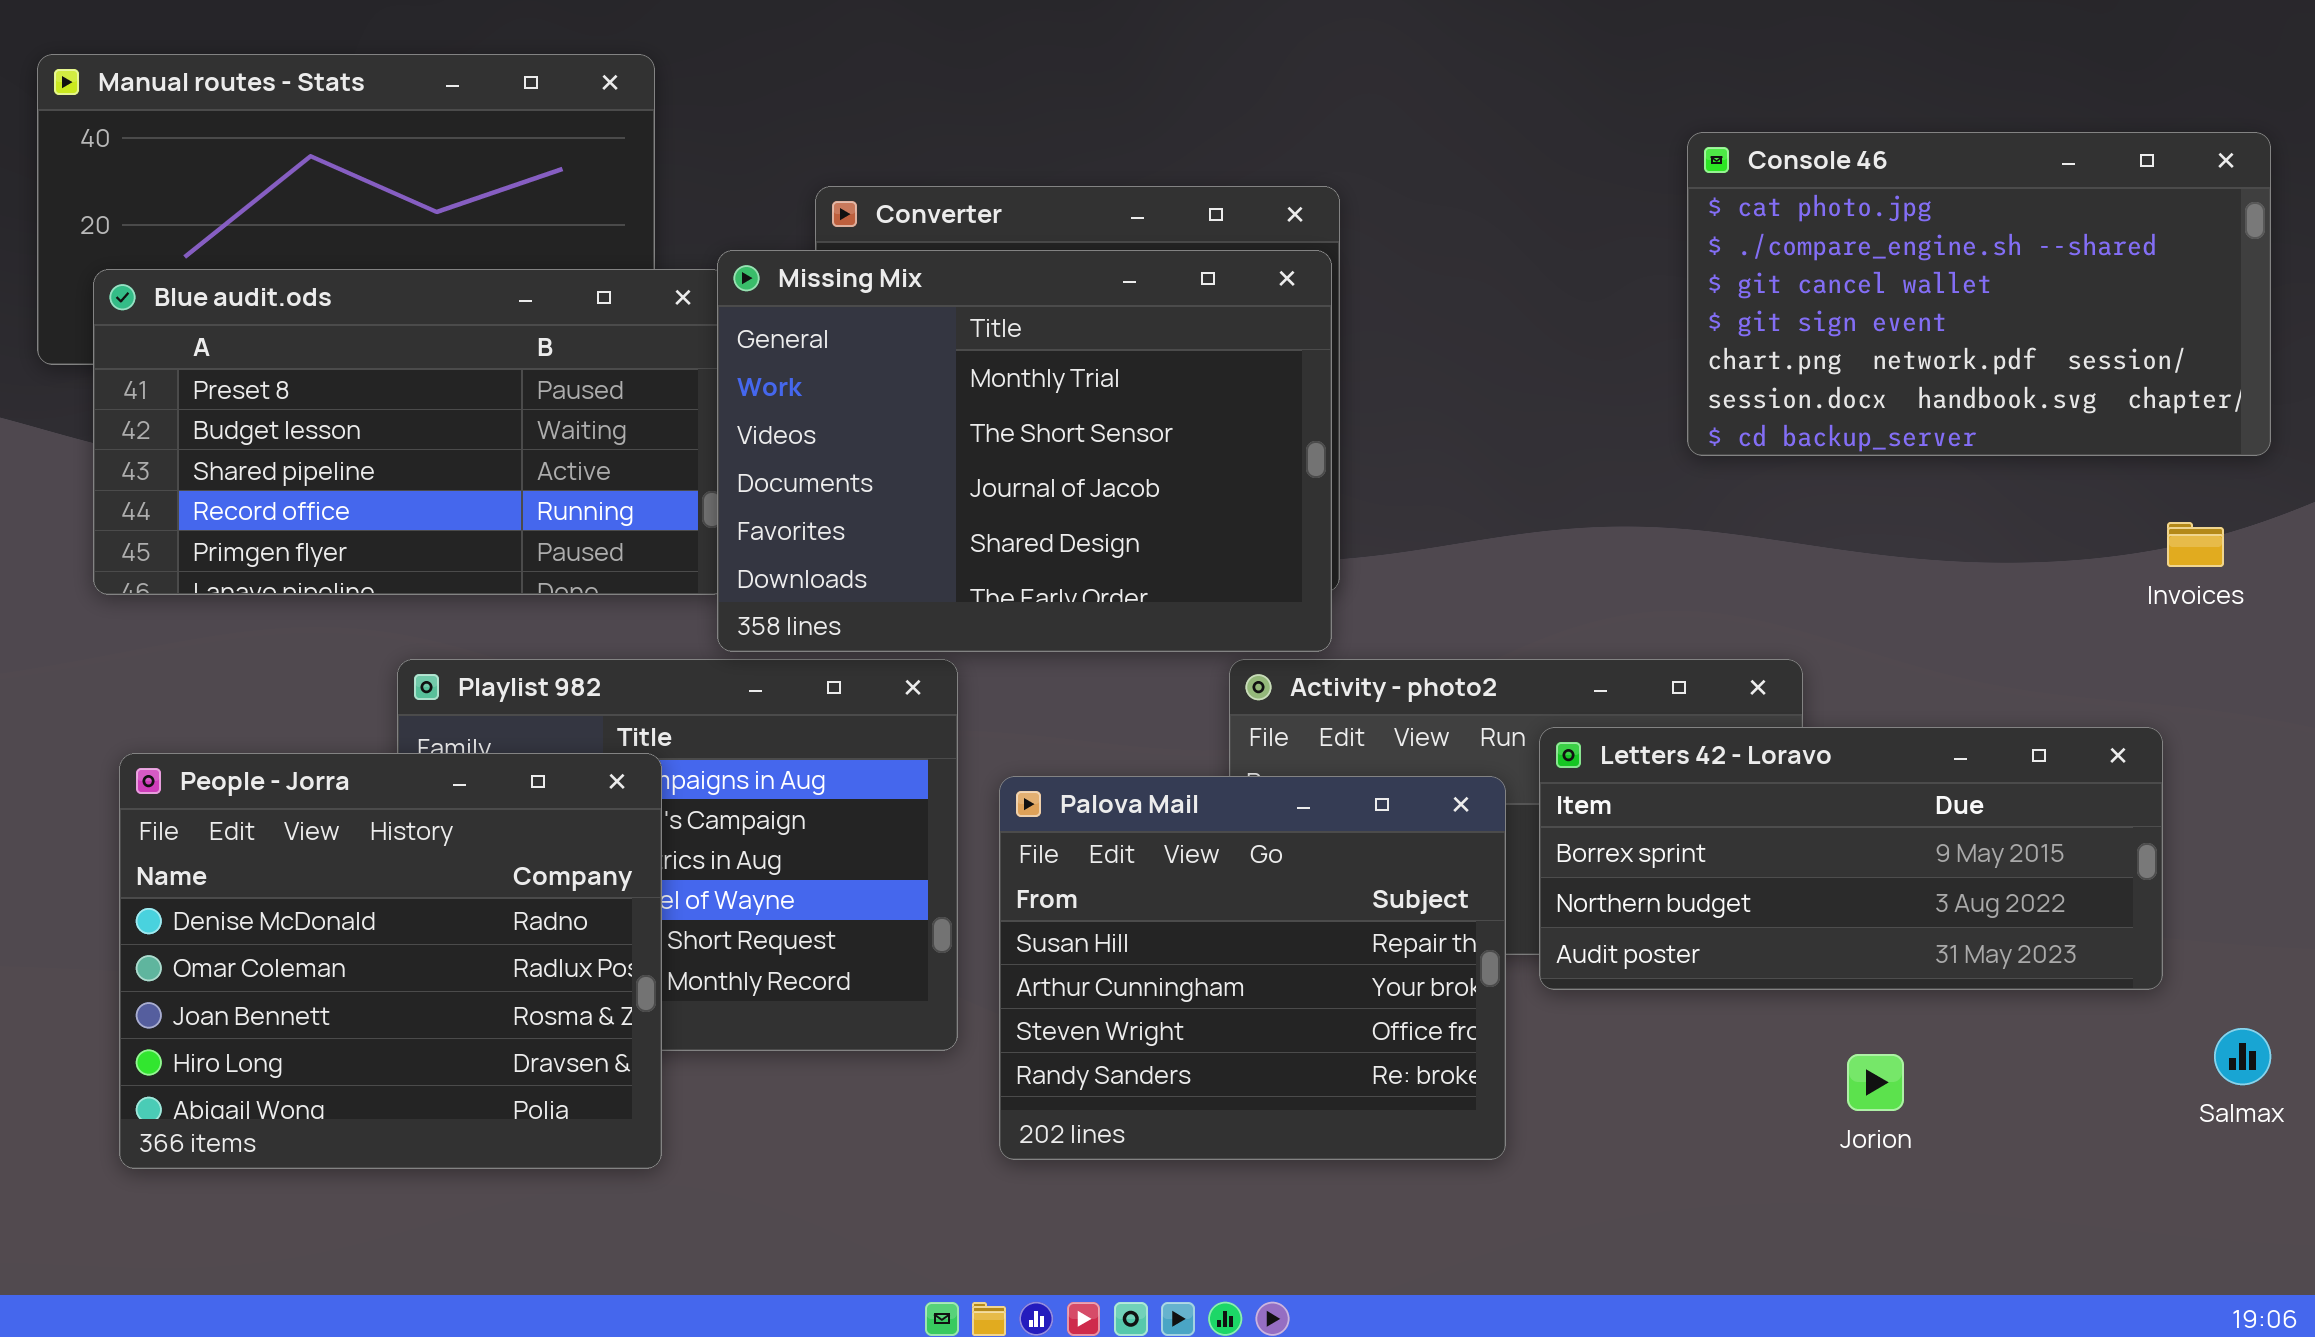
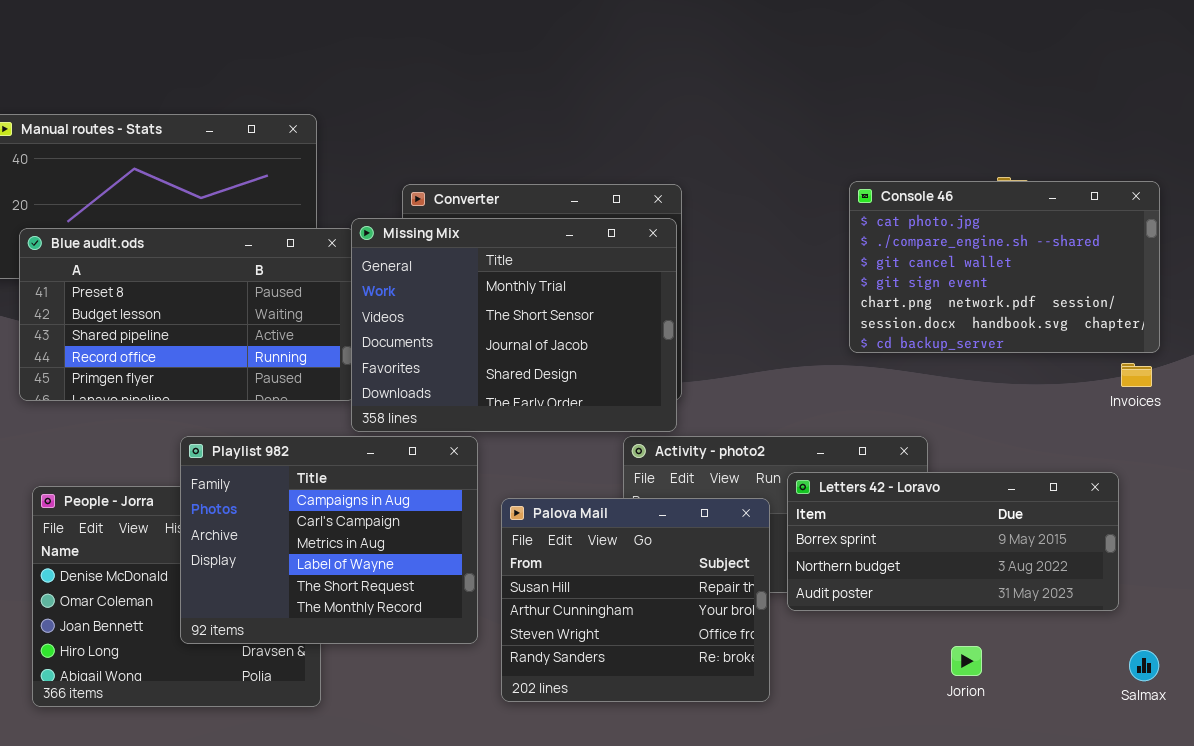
Console 46: [1687,132,2271,456] -> [849,181,1160,353], moved
Playlist 982: [397,659,958,1051] -> [180,436,478,644], raised
Salmax: [2214,1028,2271,1085] -> [1129,650,1159,681], moved

